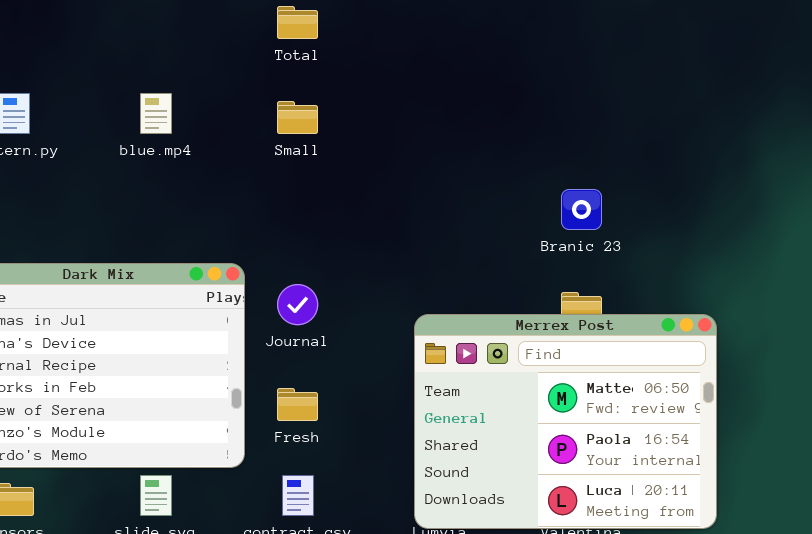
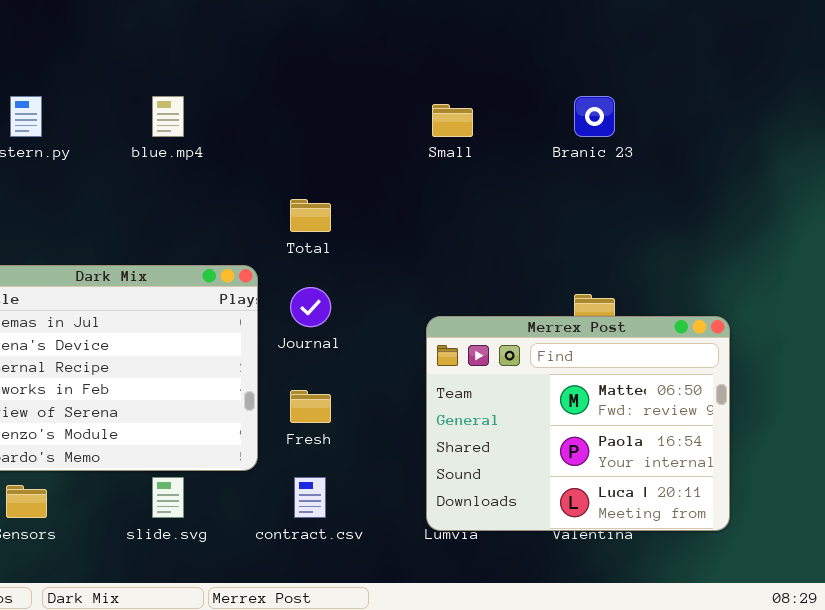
Total: [277,6,318,39] -> [290,199,331,232], moved
Small: [277,101,318,134] -> [432,104,473,137], moved
Branic 23: [561,189,602,230] -> [574,96,615,137], moved

